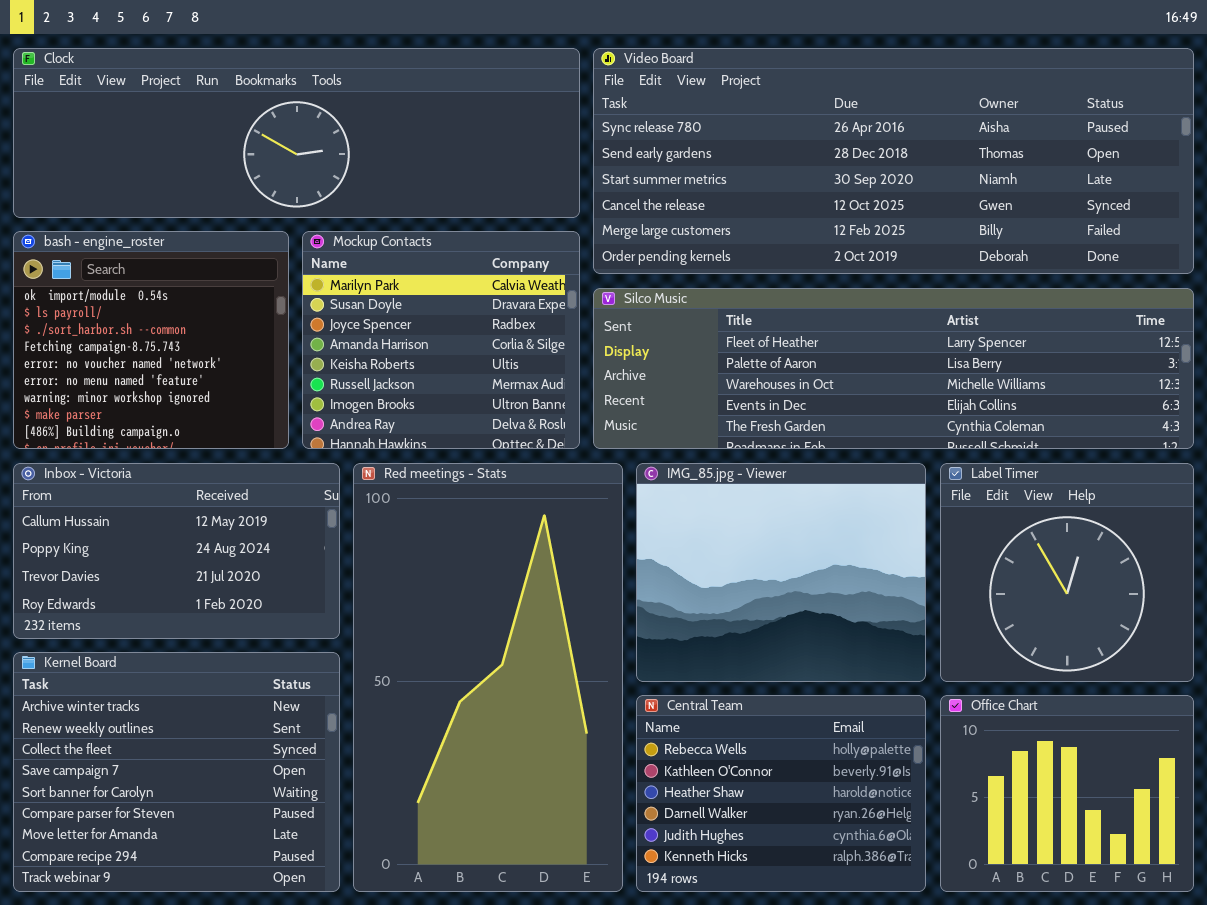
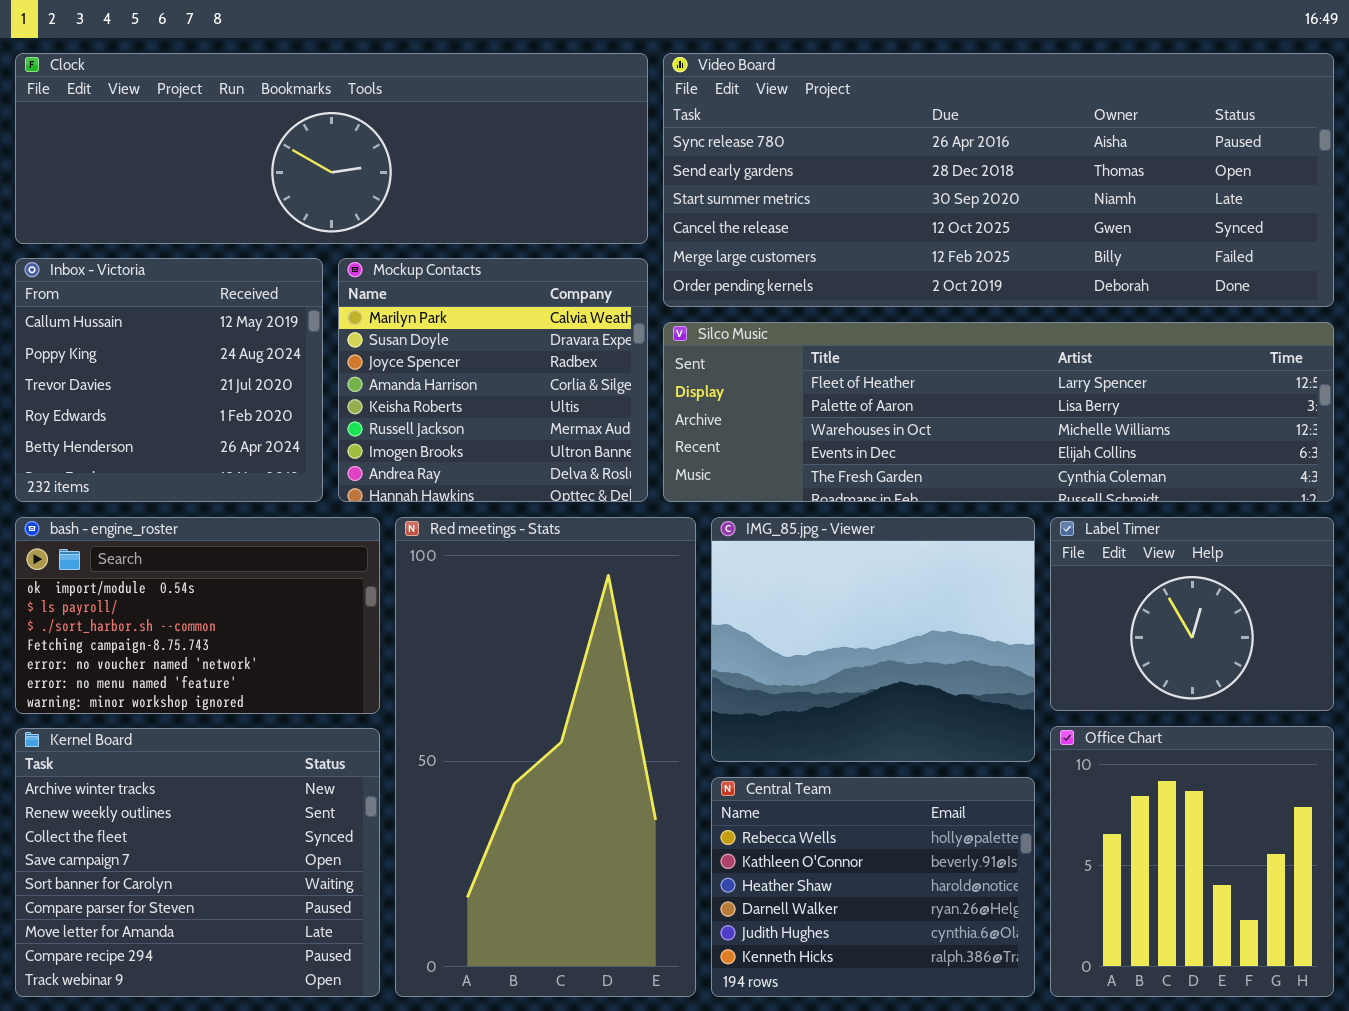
bash - engine_roster: [13,231,289,449] -> [15,517,380,714], moved, resized
Inbox - Victoria: [13,463,340,639] -> [15,258,323,502], moved, resized
Label Timer: [940,463,1194,682] -> [1050,517,1334,711], resized
Office Chart: [940,695,1194,892] -> [1050,726,1334,997], resized

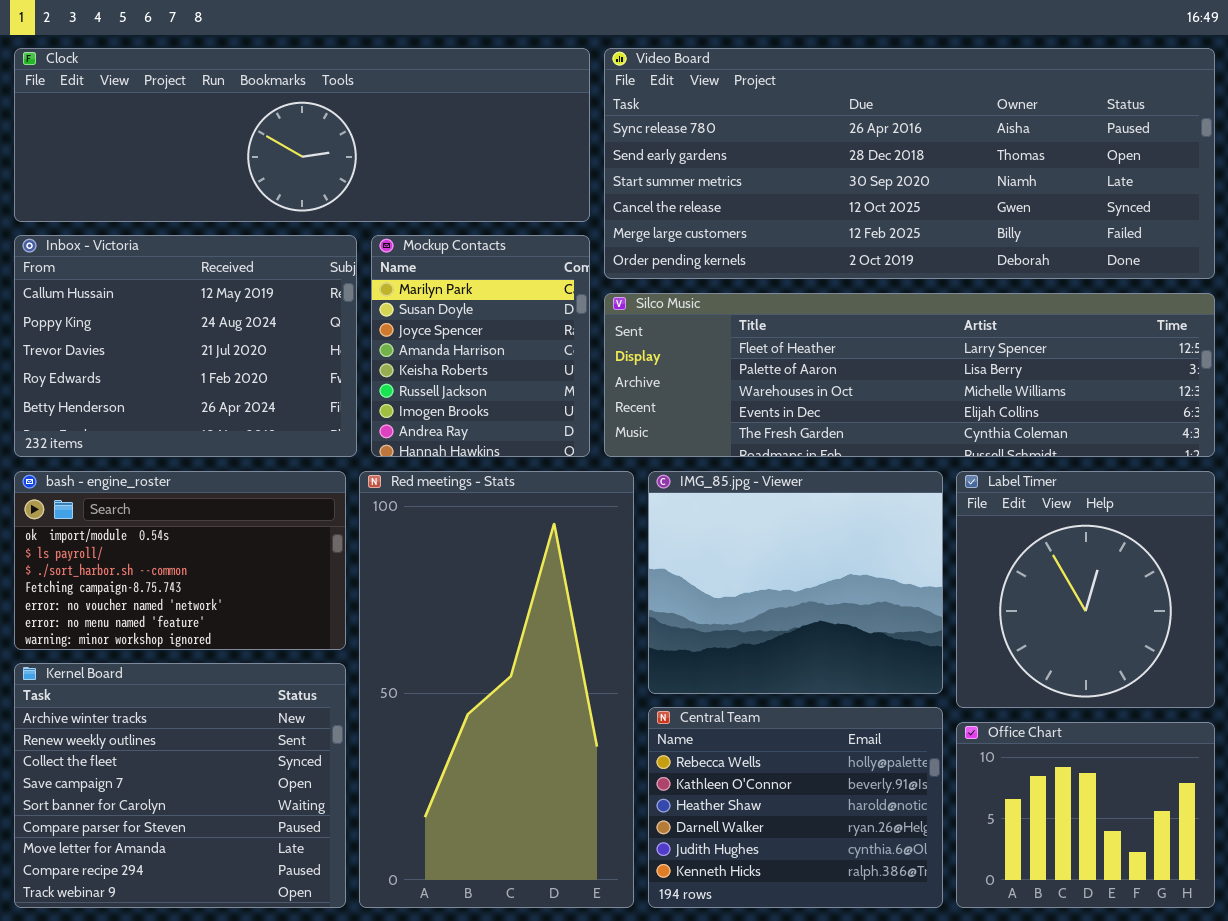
Inbox - Victoria: [15,258,323,502] -> [14,235,357,457], resized
Mockup Contacts: [338,258,648,502] -> [371,235,590,457], resized
Label Timer: [1050,517,1334,711] -> [956,471,1215,708], resized
Office Chart: [1050,726,1334,997] -> [956,722,1215,908], resized

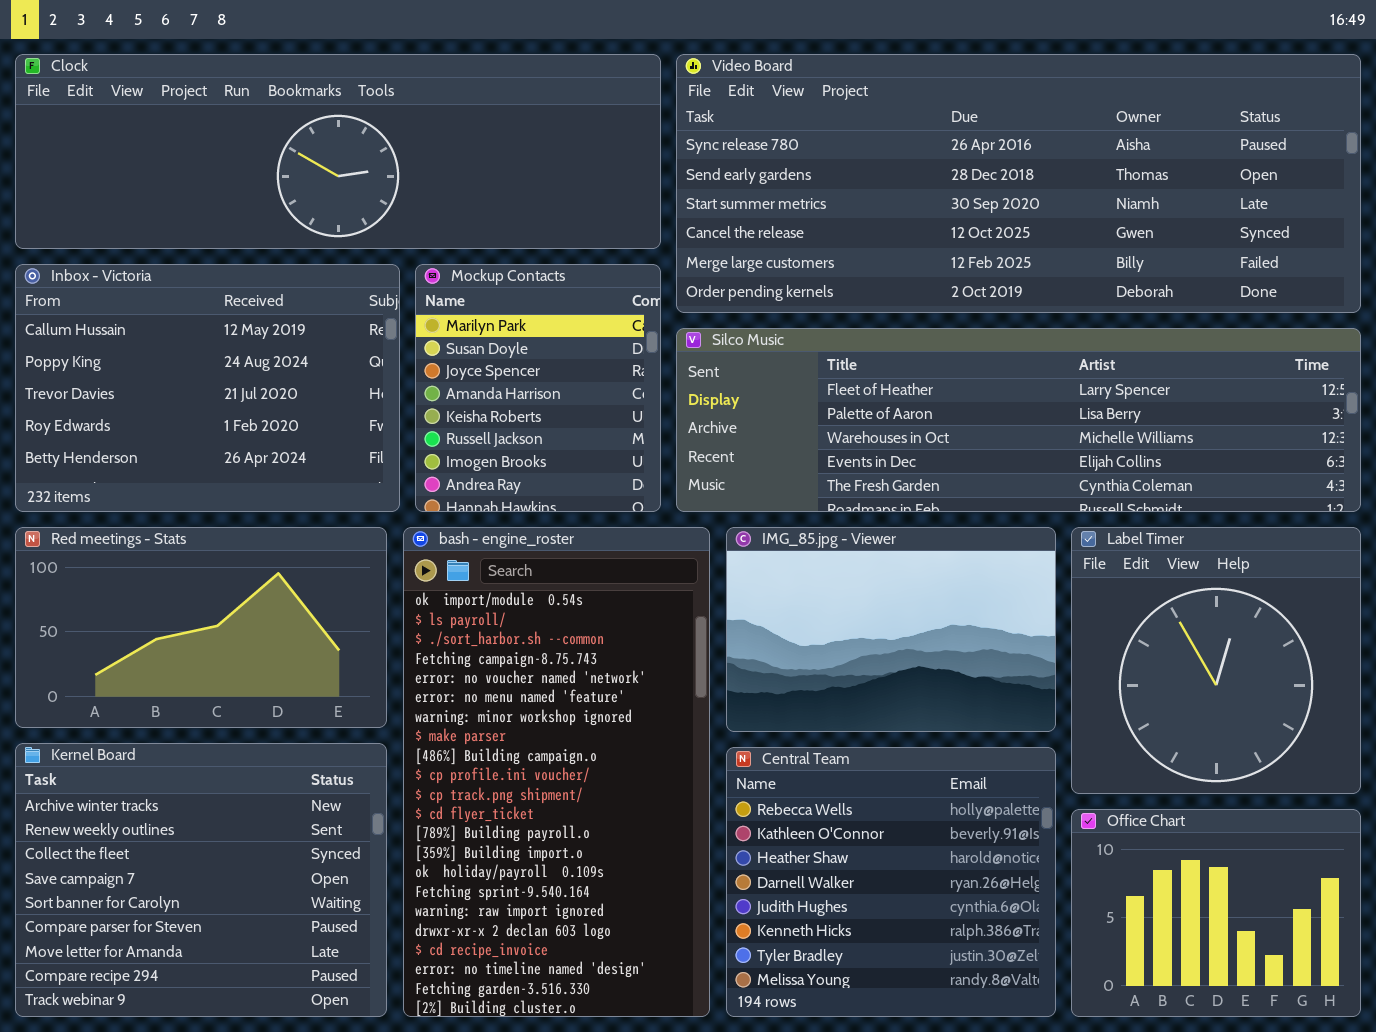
bash - engine_roster: [14,471,346,650] -> [403,527,710,1017], moved, resized
Red meetings - Stats: [359,471,634,908] -> [15,527,387,728], moved, resized
IMG_85.jpg - Viewer: [648,471,943,694] -> [726,527,1056,732], resized
Central Team: [648,707,943,908] -> [726,747,1056,1017], resized

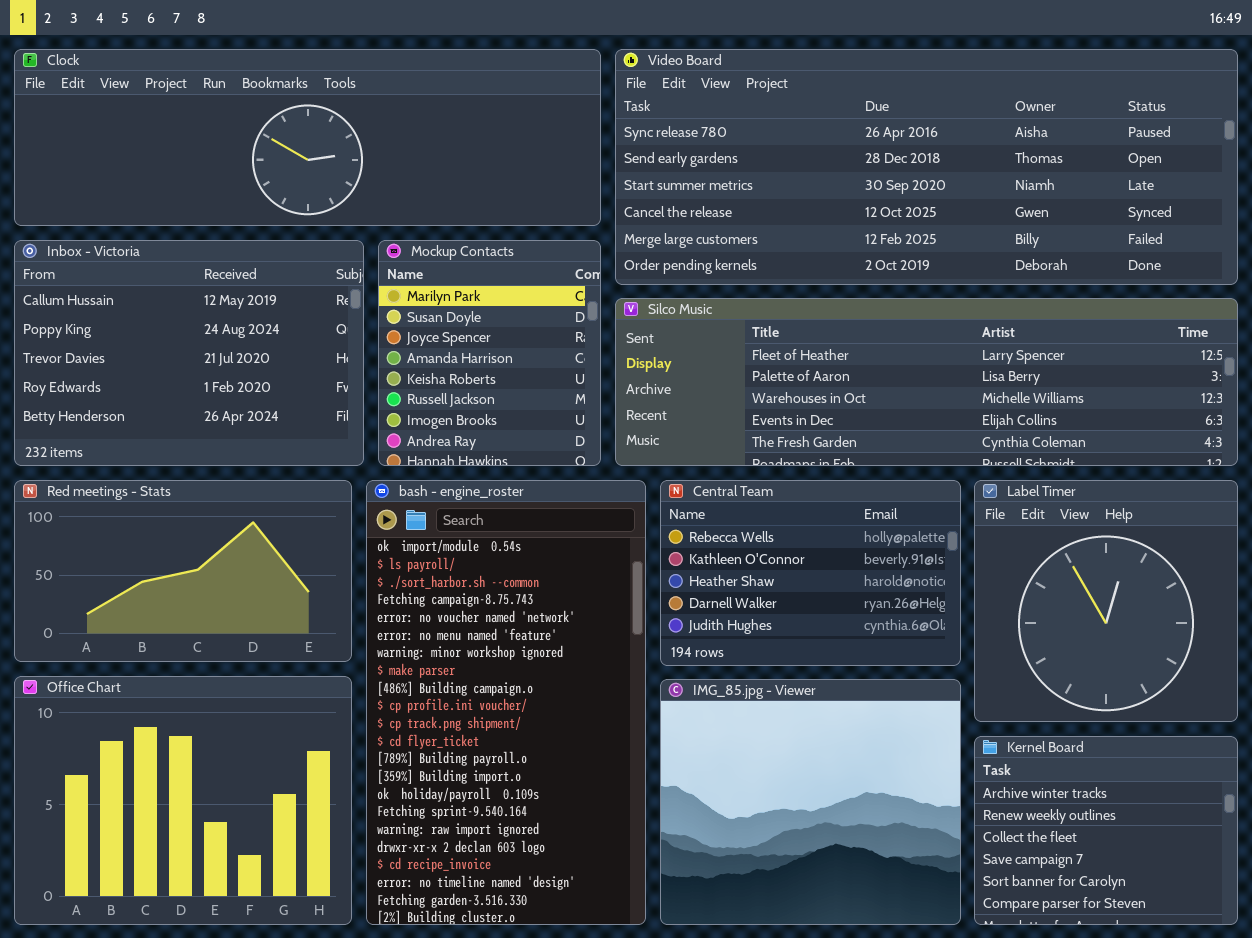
IMG_85.jpg - Viewer: [726,527,1056,732] -> [660,679,961,925], moved, resized
Kernel Board: [15,743,387,1017] -> [974,736,1238,925], moved, resized
Central Team: [726,747,1056,1017] -> [660,480,961,666], moved, resized
Office Chart: [1071,809,1361,1017] -> [14,676,352,925], moved, resized

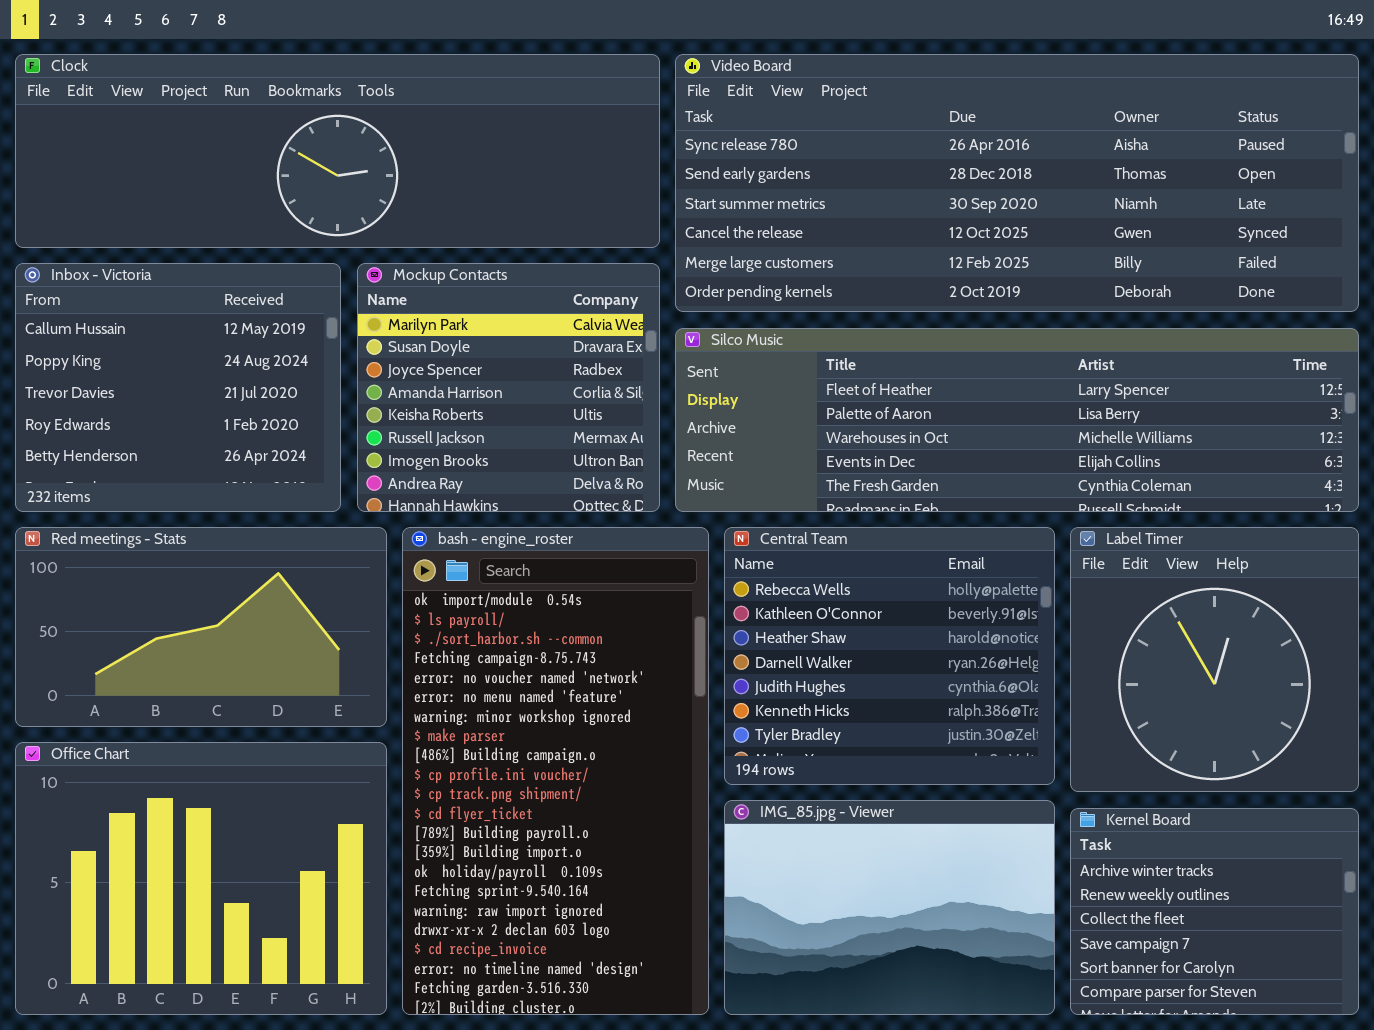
Inbox - Victoria: [14,240,364,466] -> [15,263,341,512], resized
Mockup Contacts: [378,240,601,466] -> [357,263,660,512], resized
Central Team: [660,480,961,666] -> [724,527,1055,785], resized
IMG_85.jpg - Viewer: [660,679,961,925] -> [724,800,1055,1015], resized

